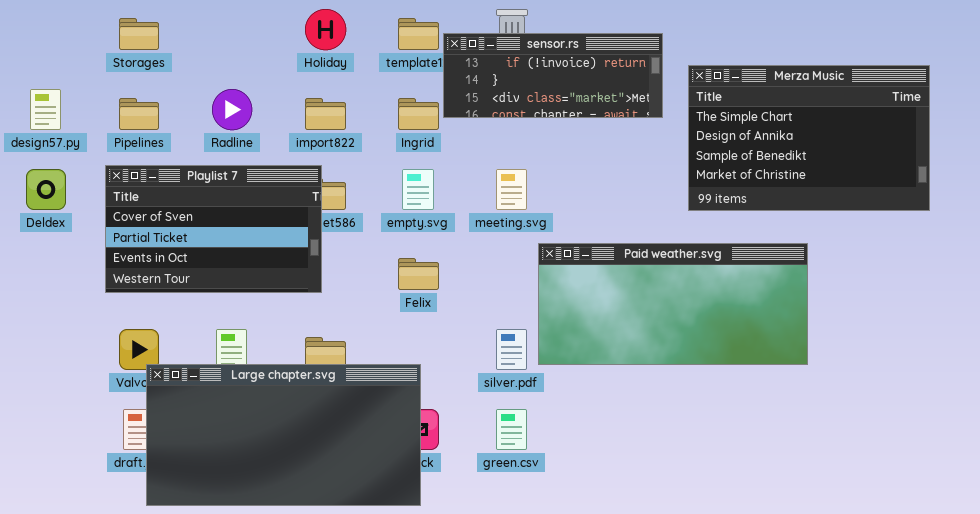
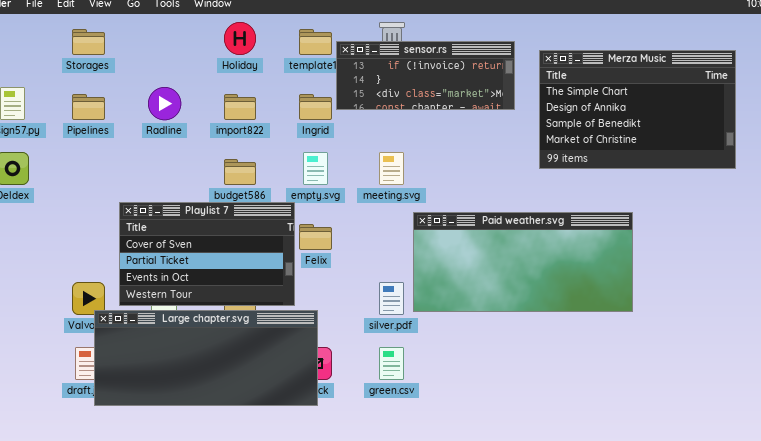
Merza Music: [688,65,930,211] -> [539,50,736,169], moved
Playlist 7: [105,165,322,293] -> [119,202,295,306], moved
Large chapter.svg: [146,364,421,506] -> [94,310,318,406], resized

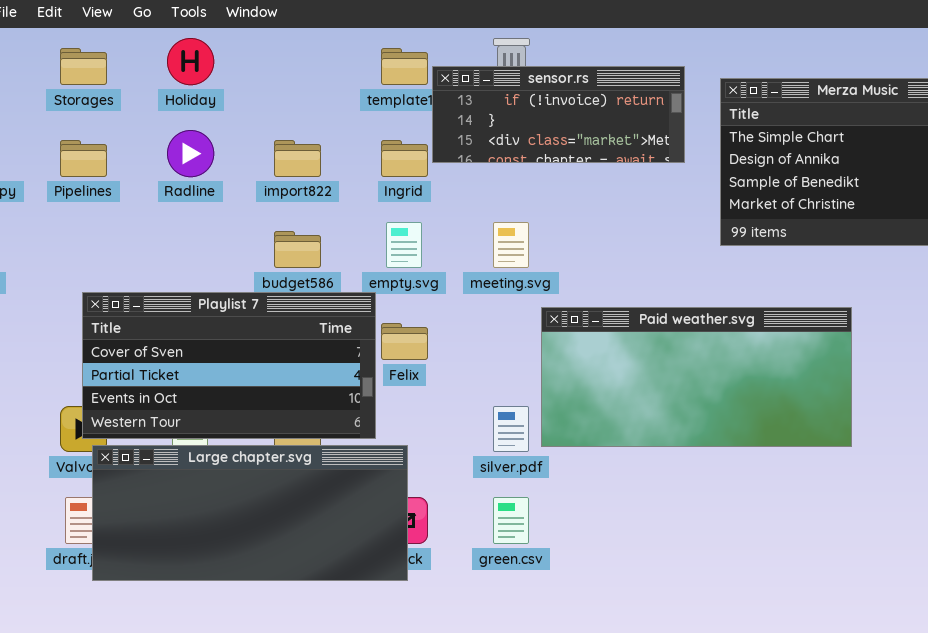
Holiday: [224,22,256,55] -> [167,38,214,85], moved
Playlist 7: [119,202,295,306] -> [82,292,376,439], resized

